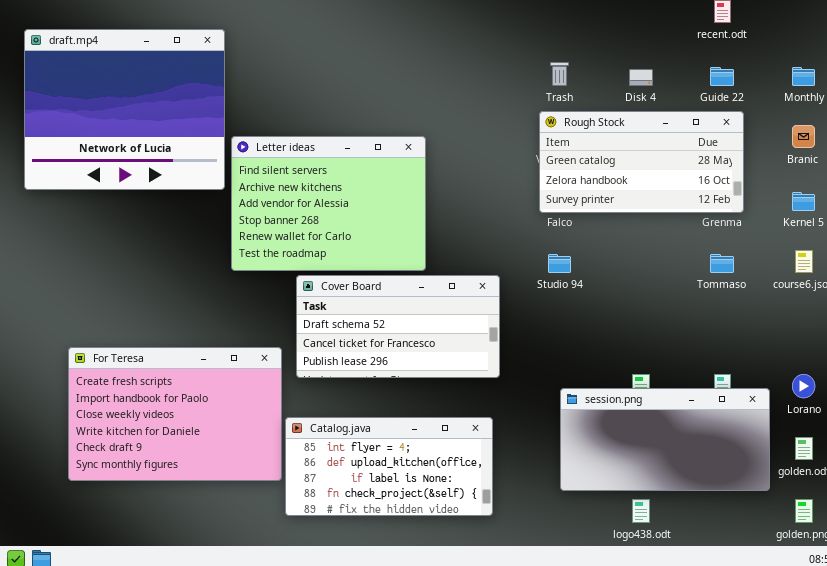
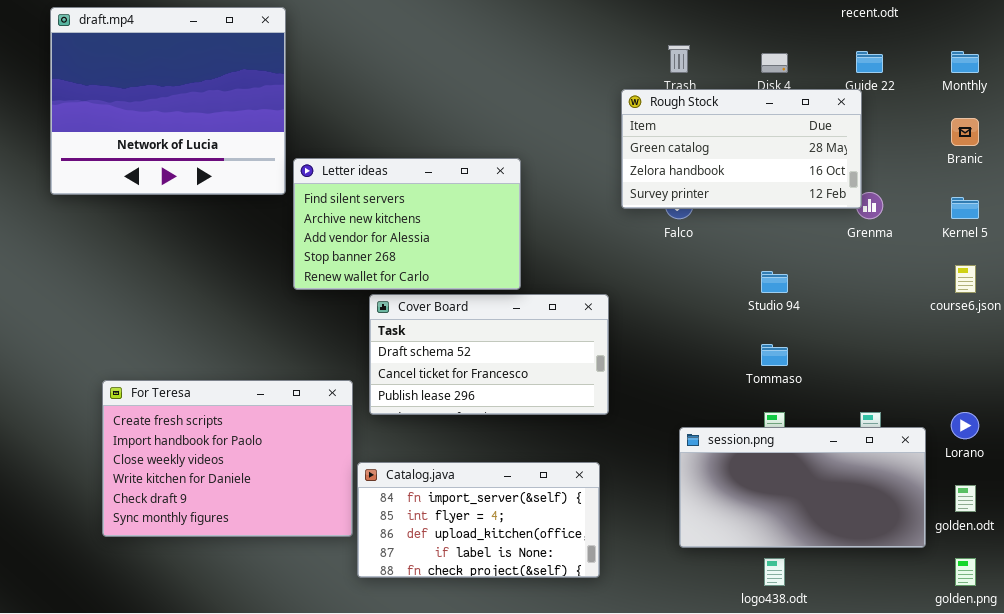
Rough Stock: [539,111,744,213] -> [621,89,862,209], moved
Letter ideas: [231,136,426,271] -> [293,158,521,290], resized
Studio 94: [548,254,571,273] -> [761,271,788,293], moved
Tommaso: [710,254,734,273] -> [761,344,788,366], moved
Catalog.java: [285,417,493,516] -> [357,462,600,578], scrolled up 1 row

